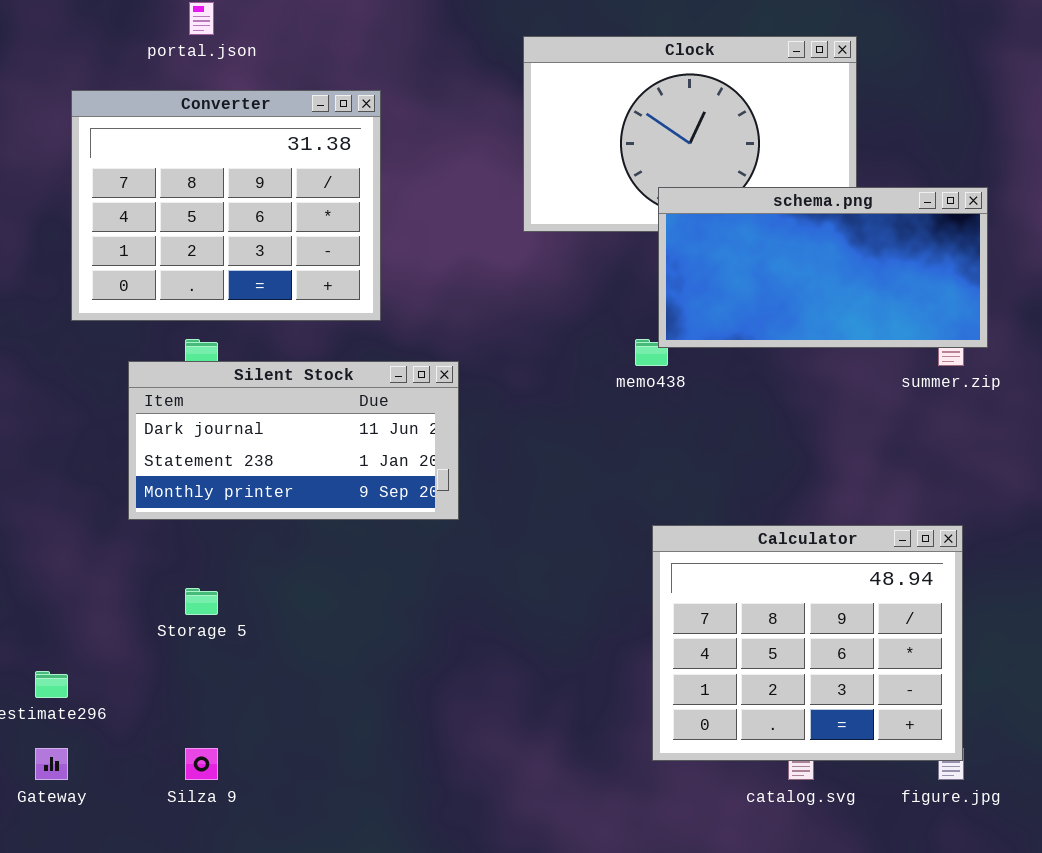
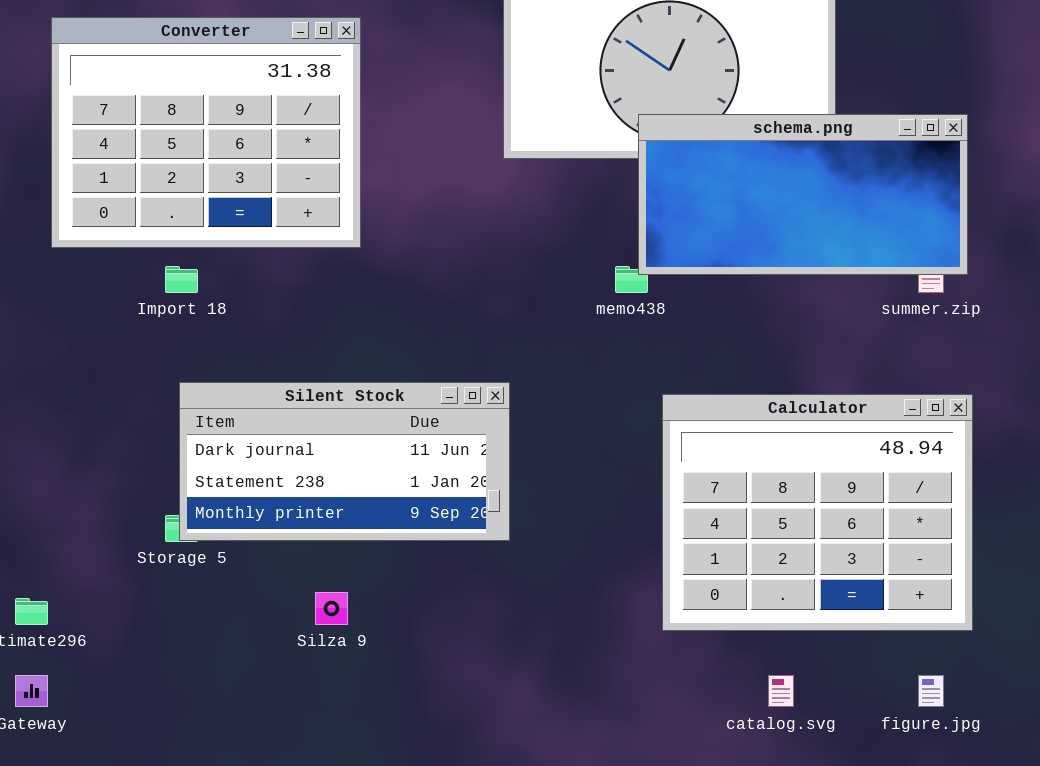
Silent Stock: [128,361,459,520] -> [179,382,510,541], moved
Calculator: [652,525,963,761] -> [662,394,973,631], moved
Silza 9: [185,748,218,780] -> [315,592,348,625], moved

